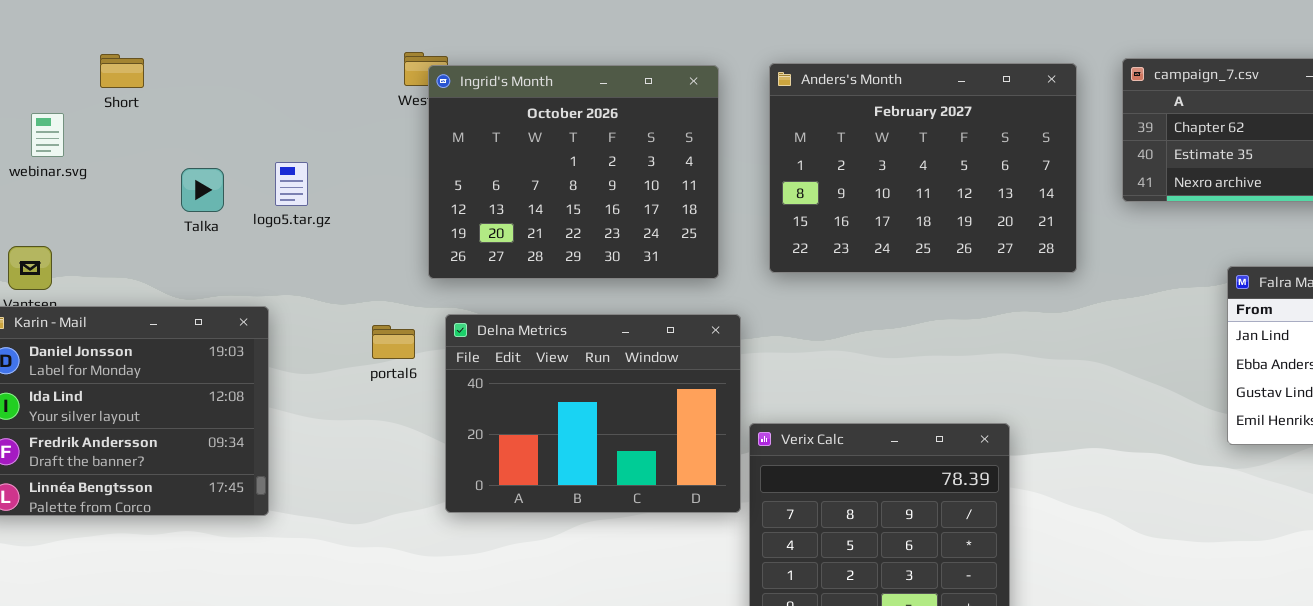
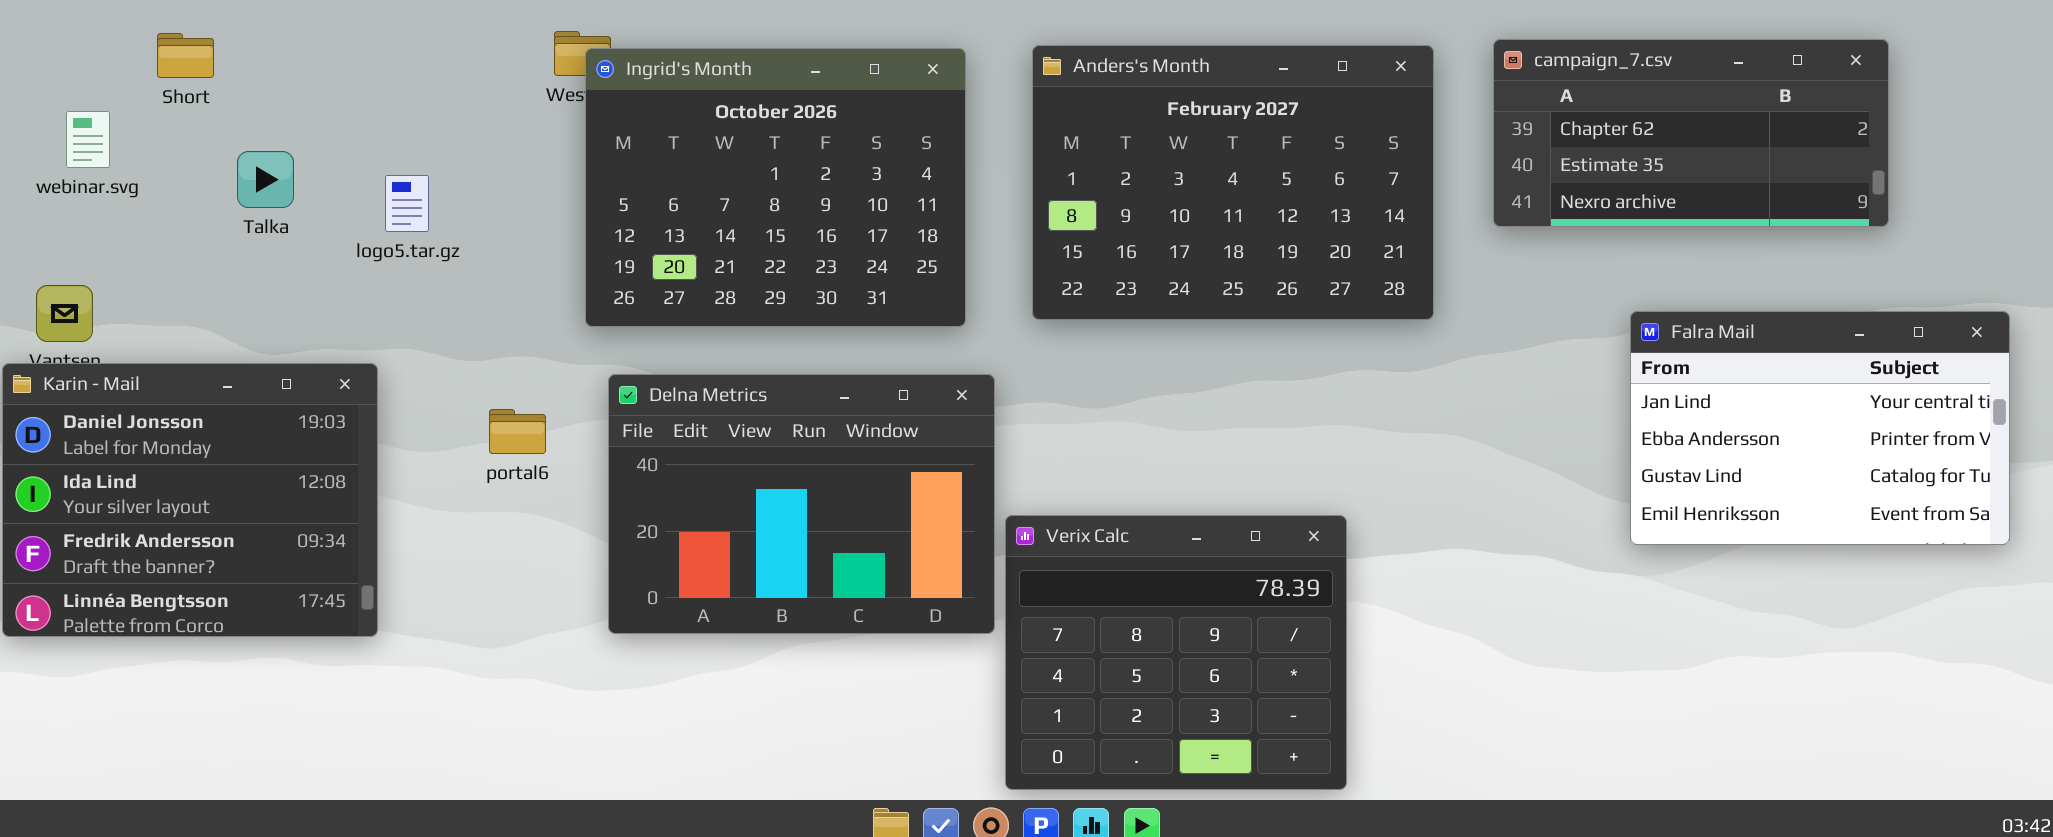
Talka: [181,168,224,212] -> [237,151,294,208], moved
portal6: [372,325,415,359] -> [489,409,546,454], moved

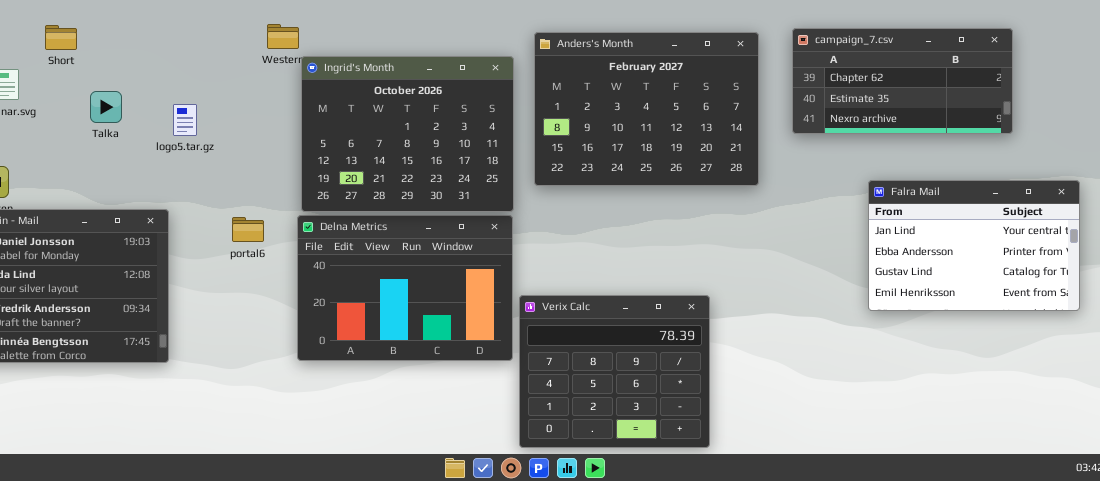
Ingrid's Month: [585,48,966,327] -> [301,56,514,212], moved
portal6: [489,409,546,454] -> [232,217,264,242], moved

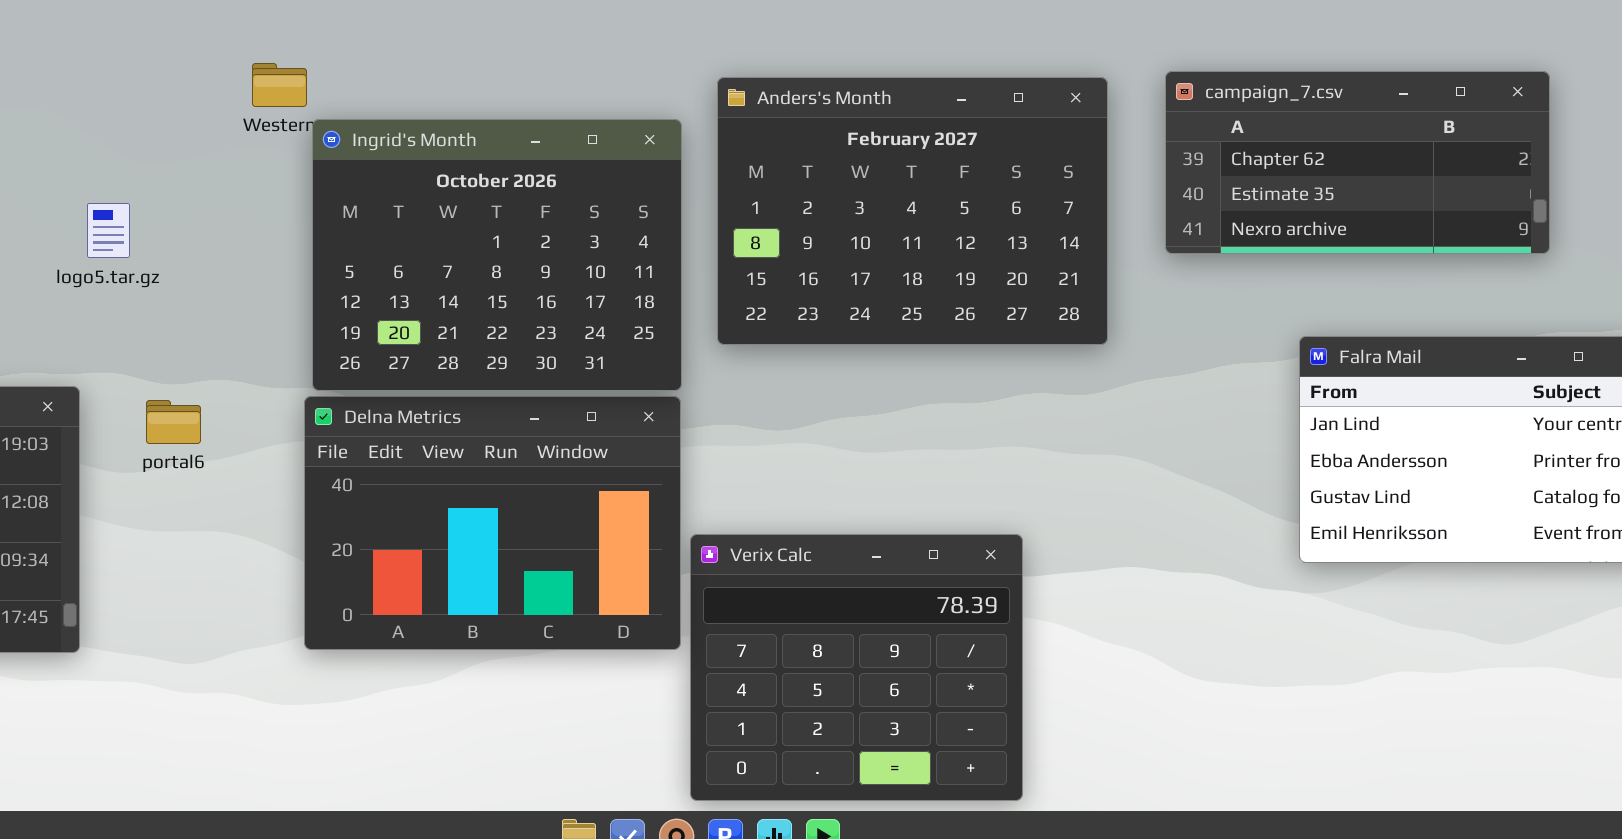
portal6: [232,217,264,242] -> [146,400,201,444], moved

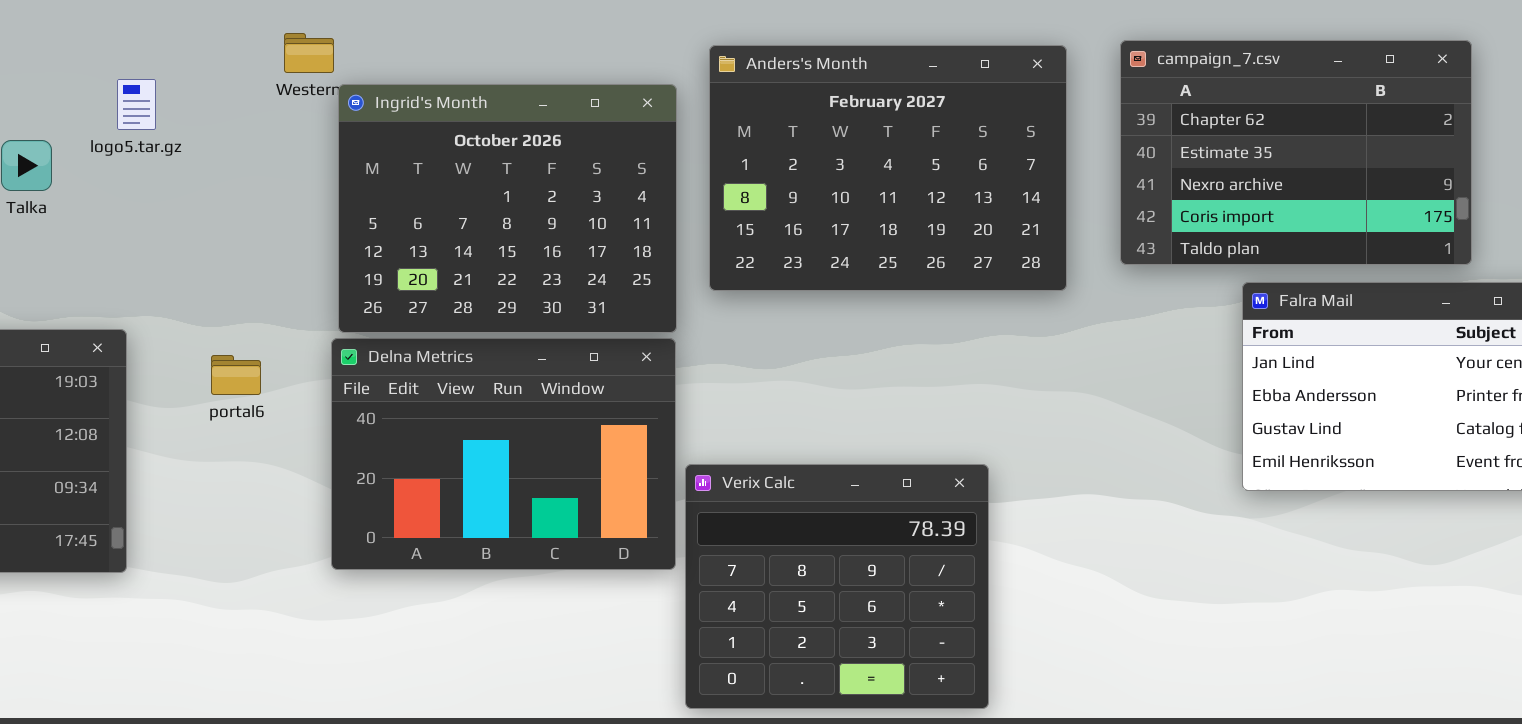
campaign_7.csv: [1165,71,1550,254] -> [1120,40,1472,265], resized
logo5.tar.gz: [87,203,130,258] -> [117,79,156,130], moved
portal6: [146,400,201,444] -> [211,355,261,395], moved

